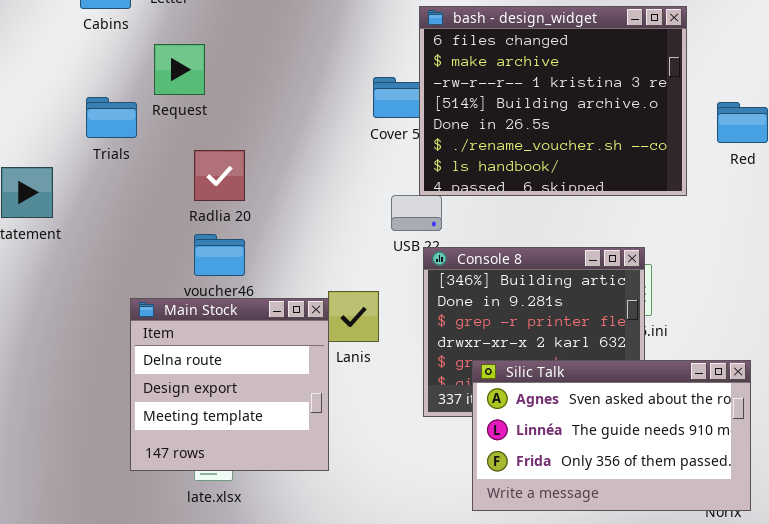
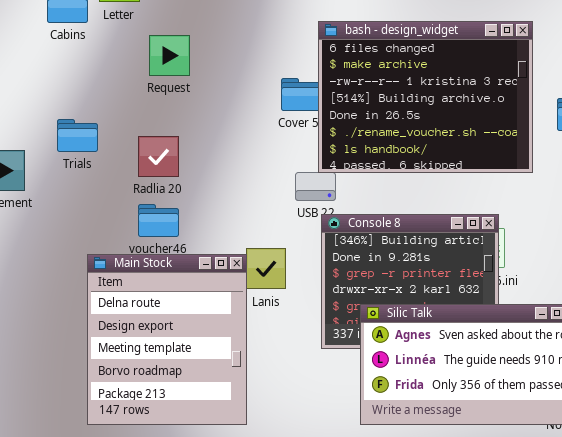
Request: [154,44,205,95] -> [149,35,190,76], moved
Trials: [86,97,137,138] -> [57,119,98,152], moved
Main Stock: [130,298,329,471] -> [87,254,247,425], resized

